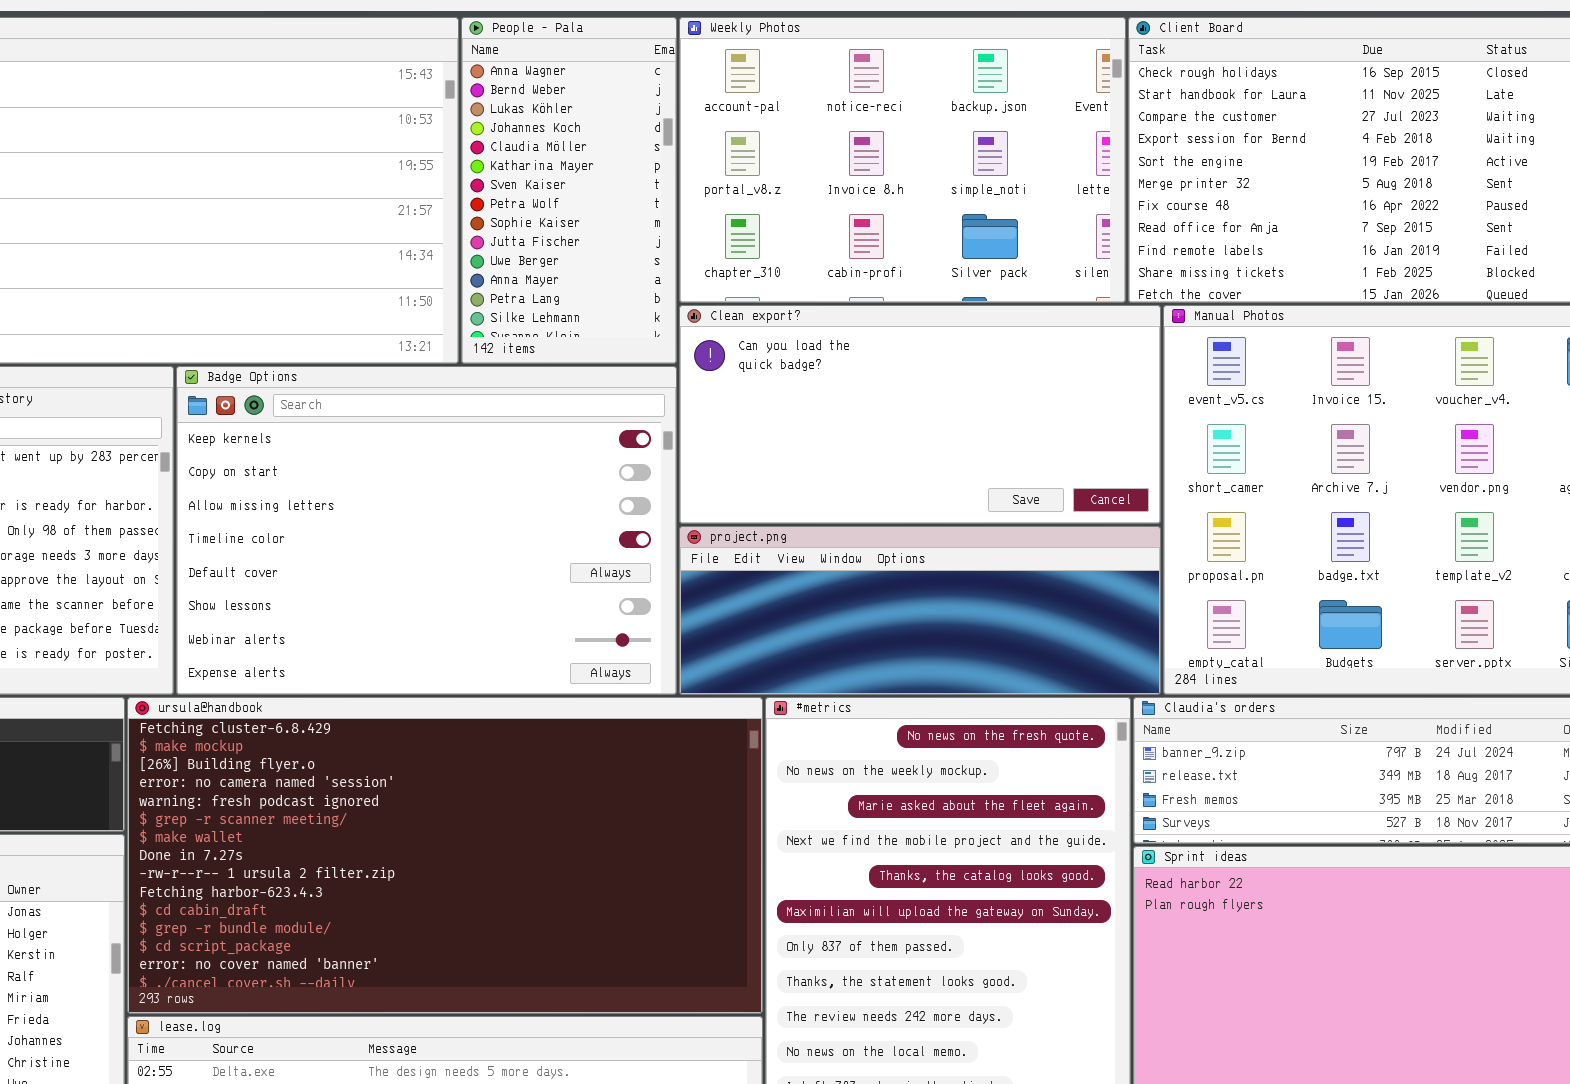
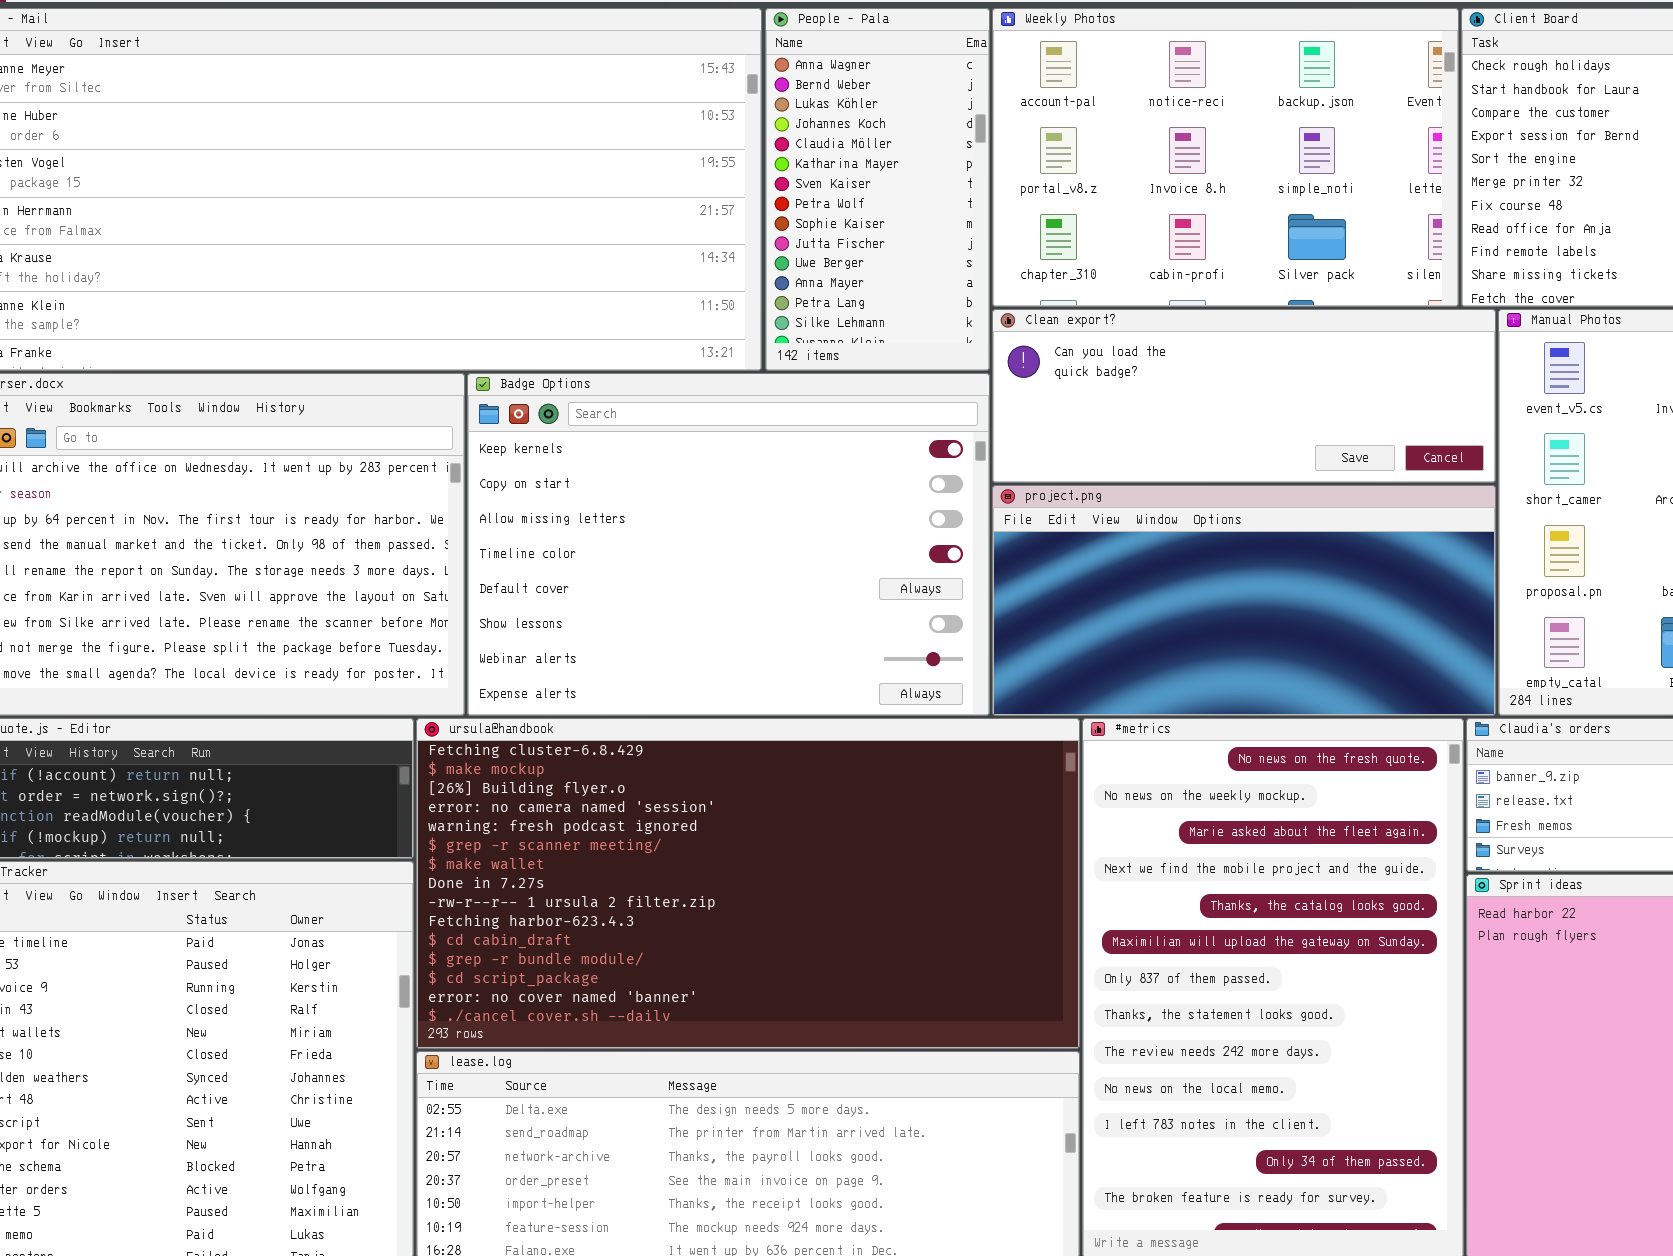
Clean export?: [679,305,1161,524] -> [992,309,1496,483], resized
project.png: [679,526,1161,695] -> [992,485,1496,716], resized

